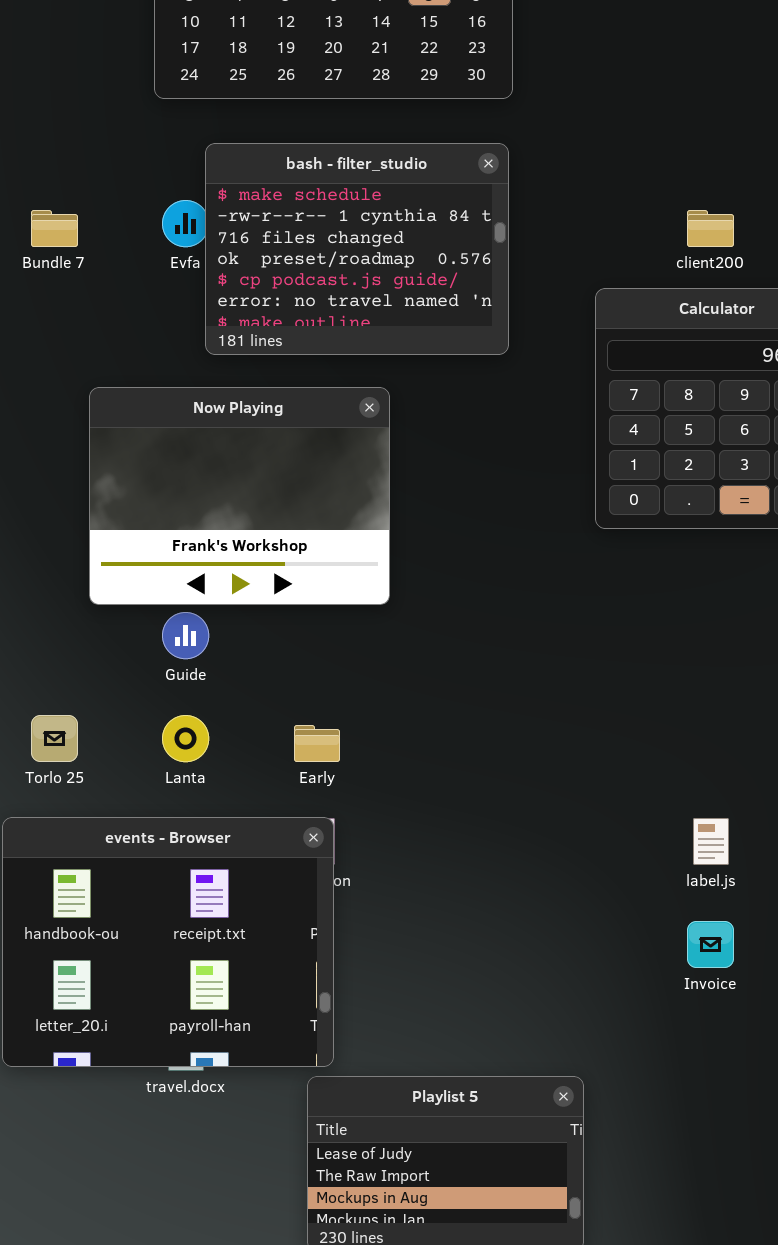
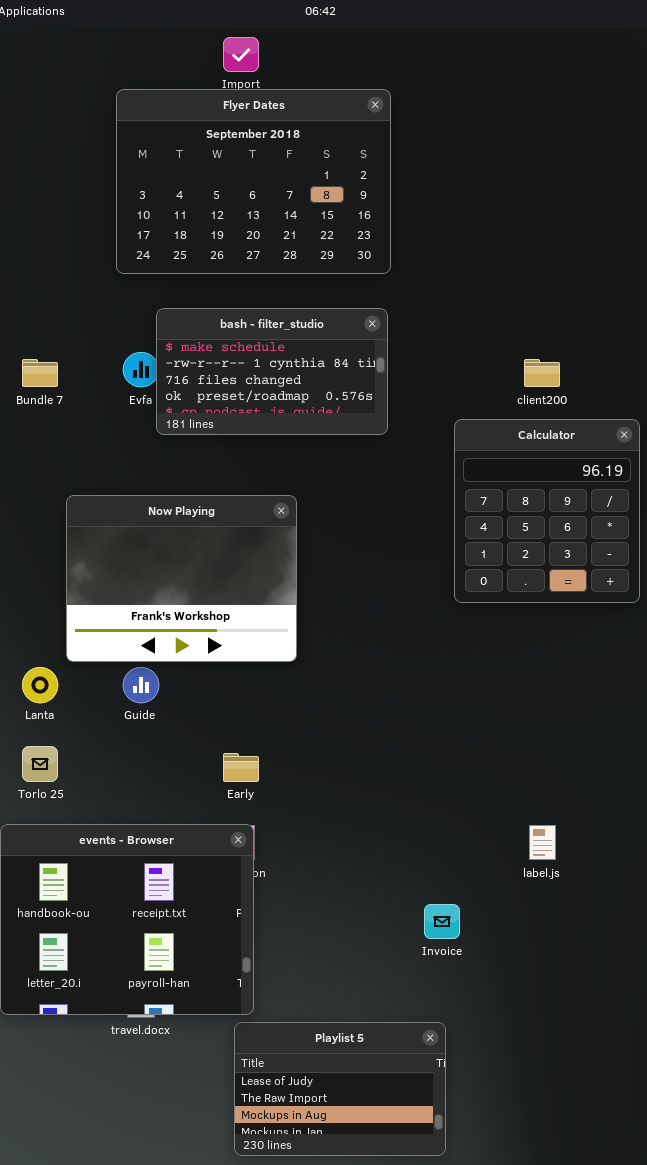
bash - filter_studio: [205,143,509,355] -> [156,308,388,435], resized
Lanta: [162,715,209,762] -> [22,667,58,703], moved
Invoice: [687,921,734,968] -> [424,904,460,939], moved

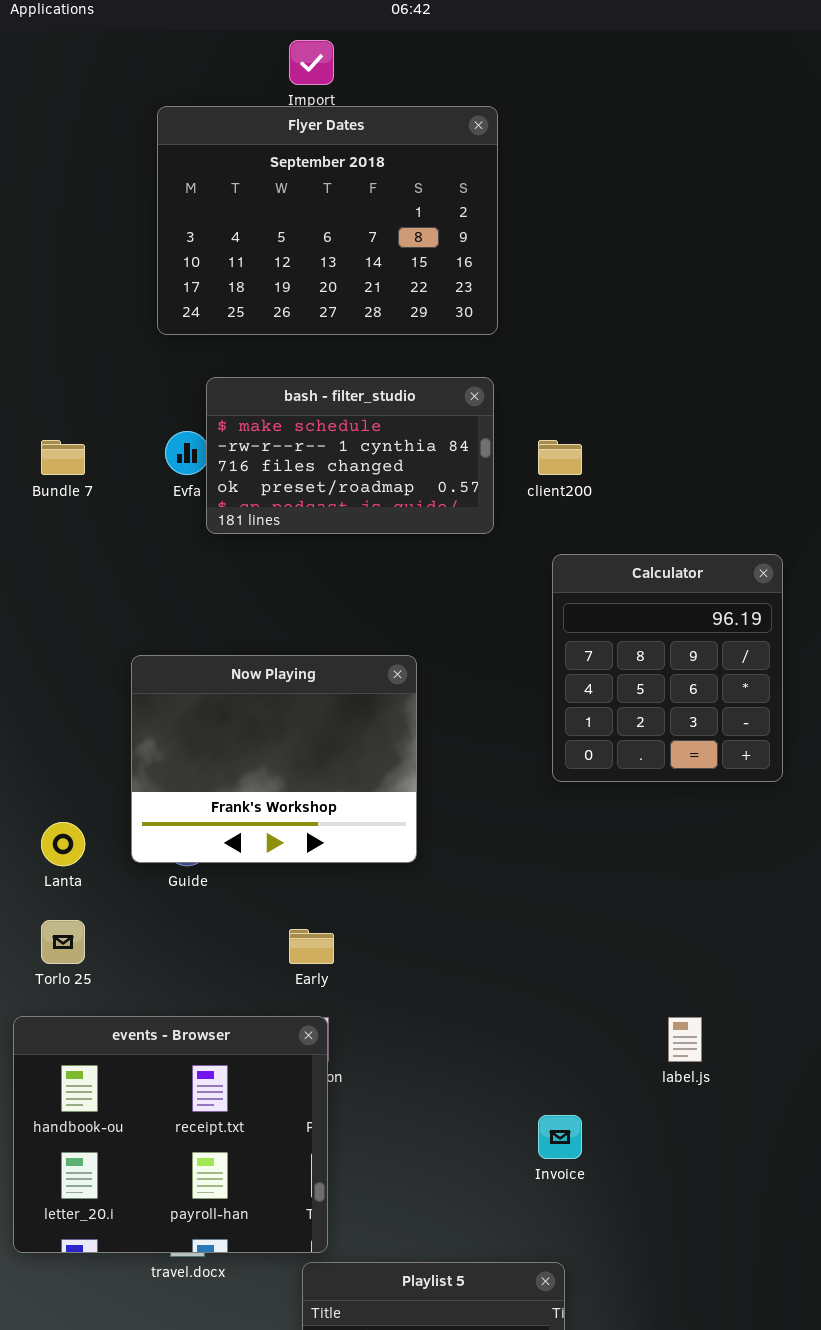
client200: [524,359,560,387] -> [538,440,582,475], moved
Calculator: [454,419,640,603] -> [552,554,783,782], moved
Now Playing: [66,495,297,662] -> [131,655,417,863], moved

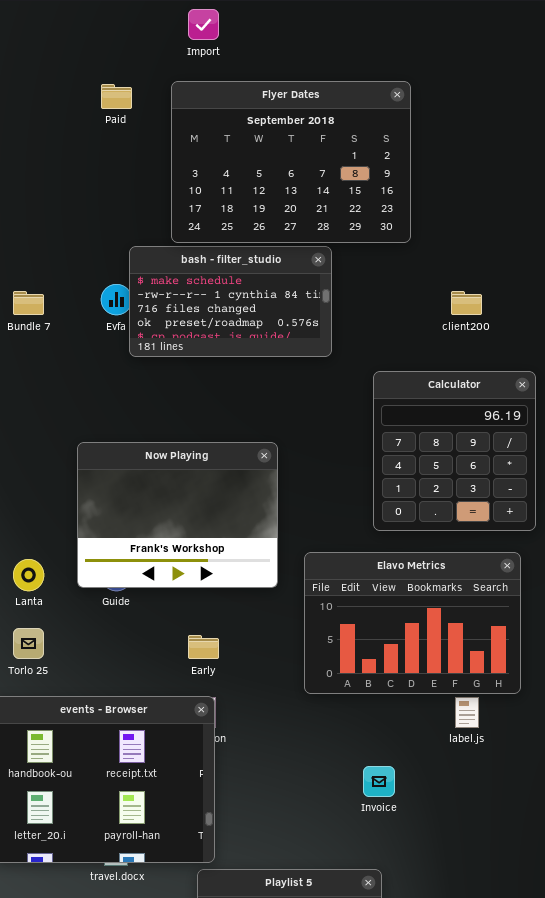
Flyer Dates: [157,106,498,335] -> [171,81,411,243], moved
client200: [538,440,582,475] -> [451,291,482,315], moved
Elavo Metrics: none -> [304,552,521,694], opened

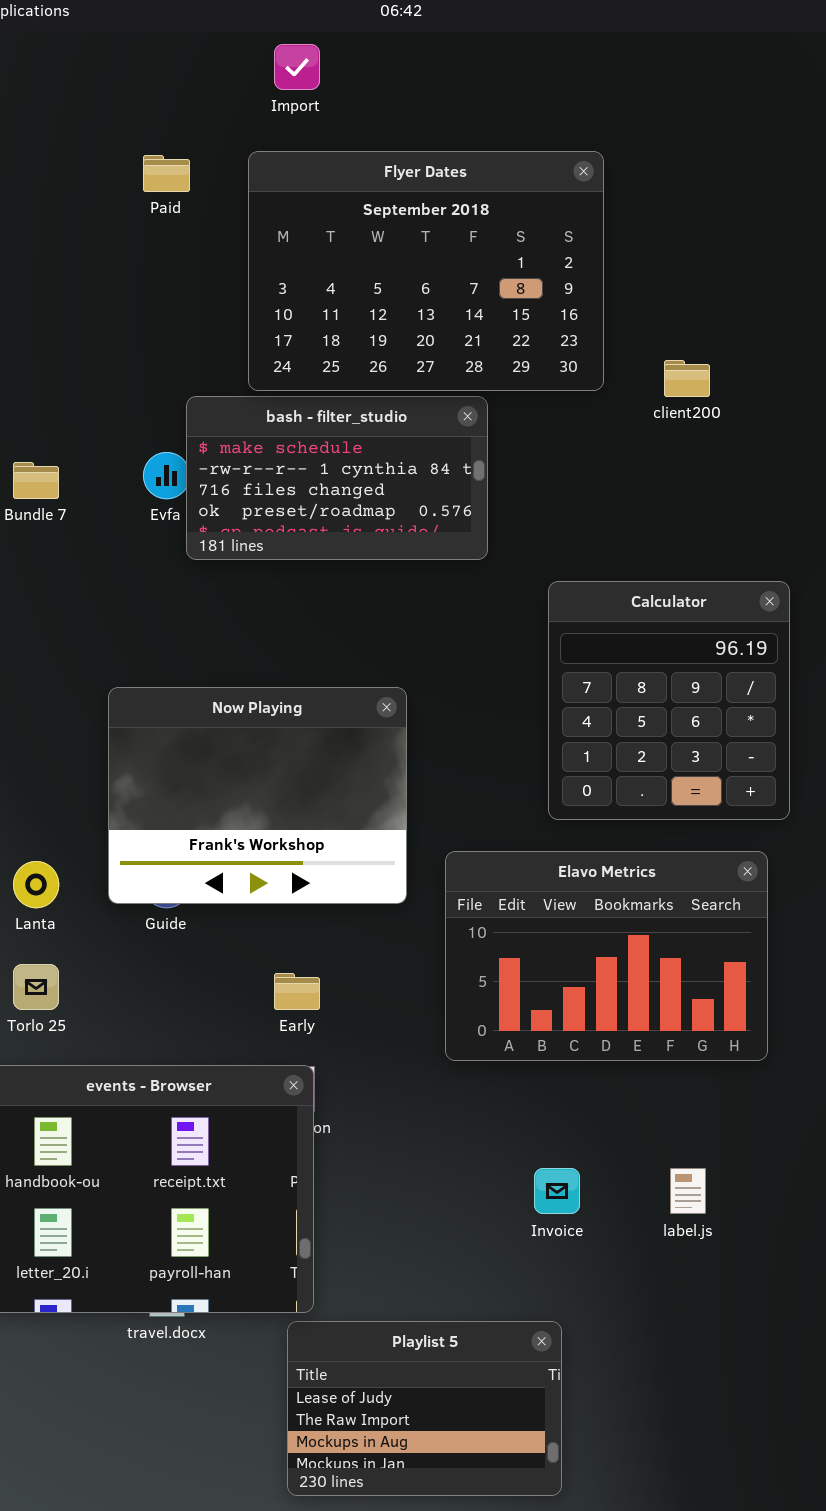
client200: [451,291,482,315] -> [664,360,710,397], moved
label.js: [455,697,479,728] -> [670,1168,706,1214], moved

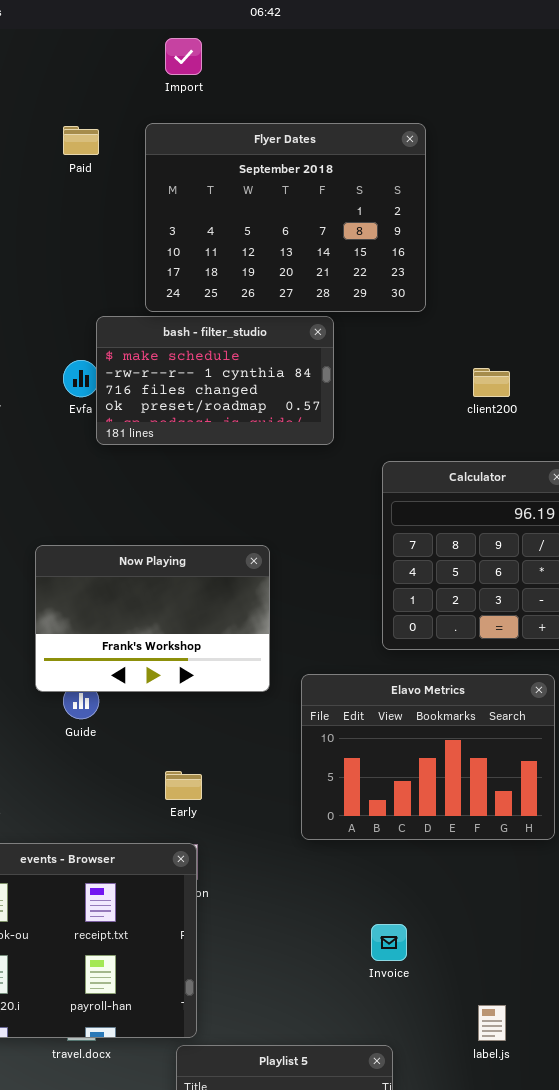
client200: [664,360,710,397] -> [473,368,510,397], moved
Now Playing: [108,687,407,904] -> [35,545,270,692], resized
label.js: [670,1168,706,1214] -> [478,1005,506,1041], moved

